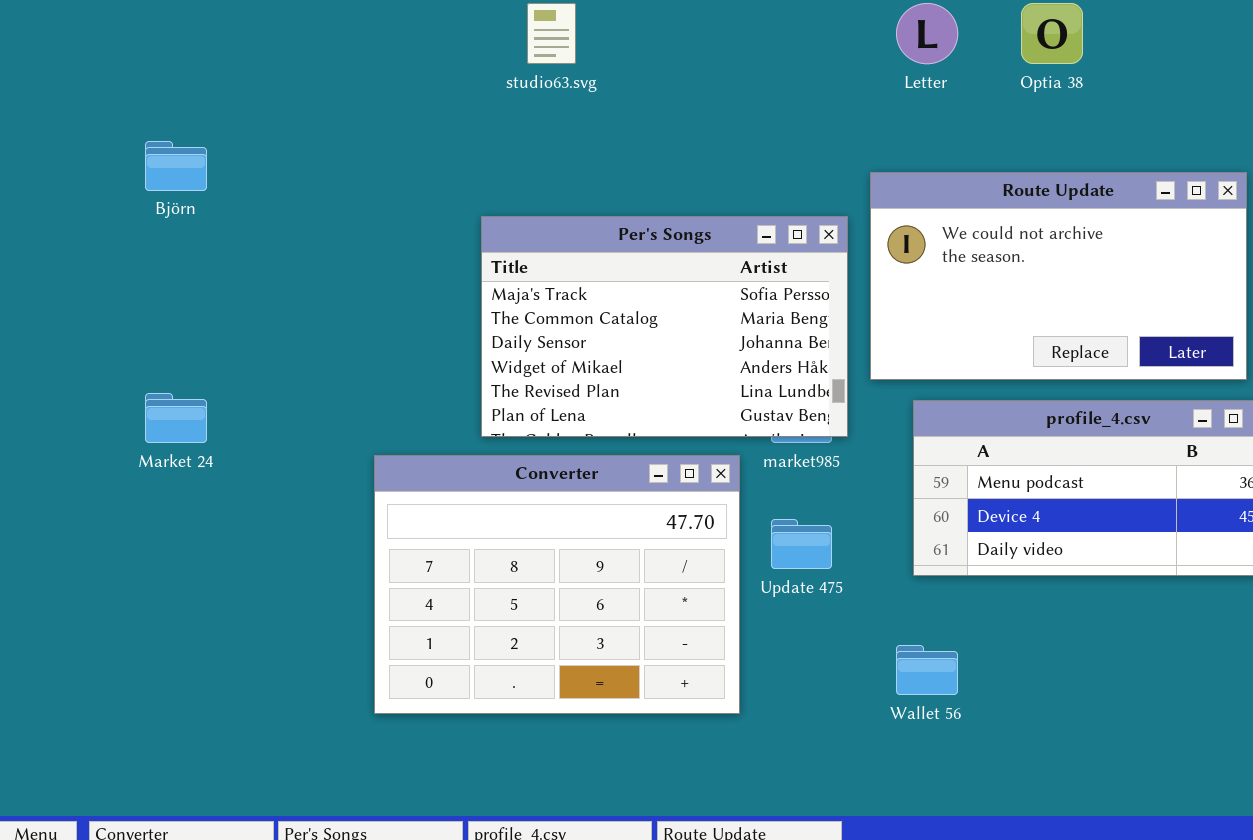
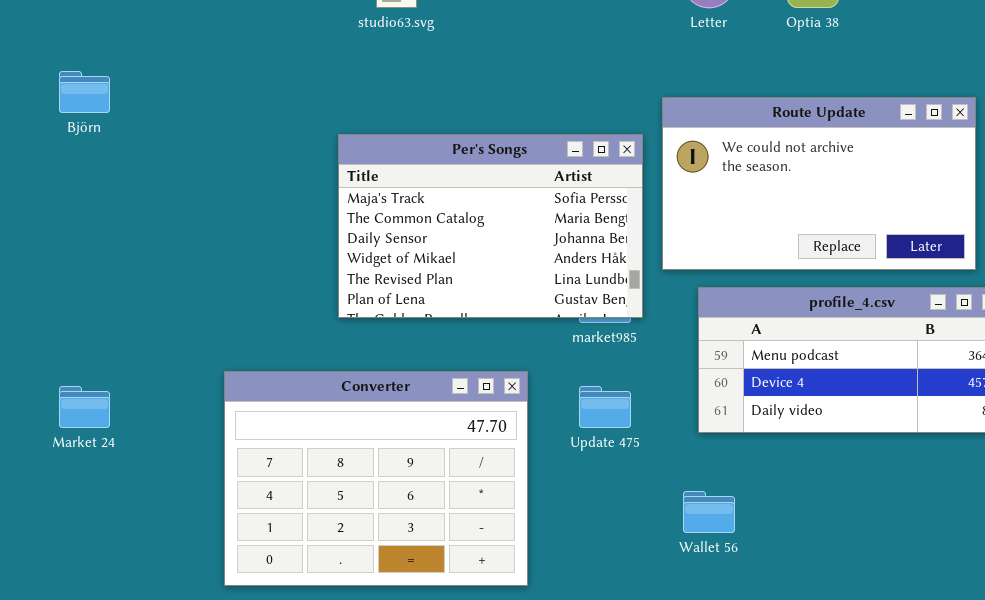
Market 24: [145,393,207,443] -> [59,386,110,428], moved
Converter: [374,455,740,714] -> [224,371,528,586], moved

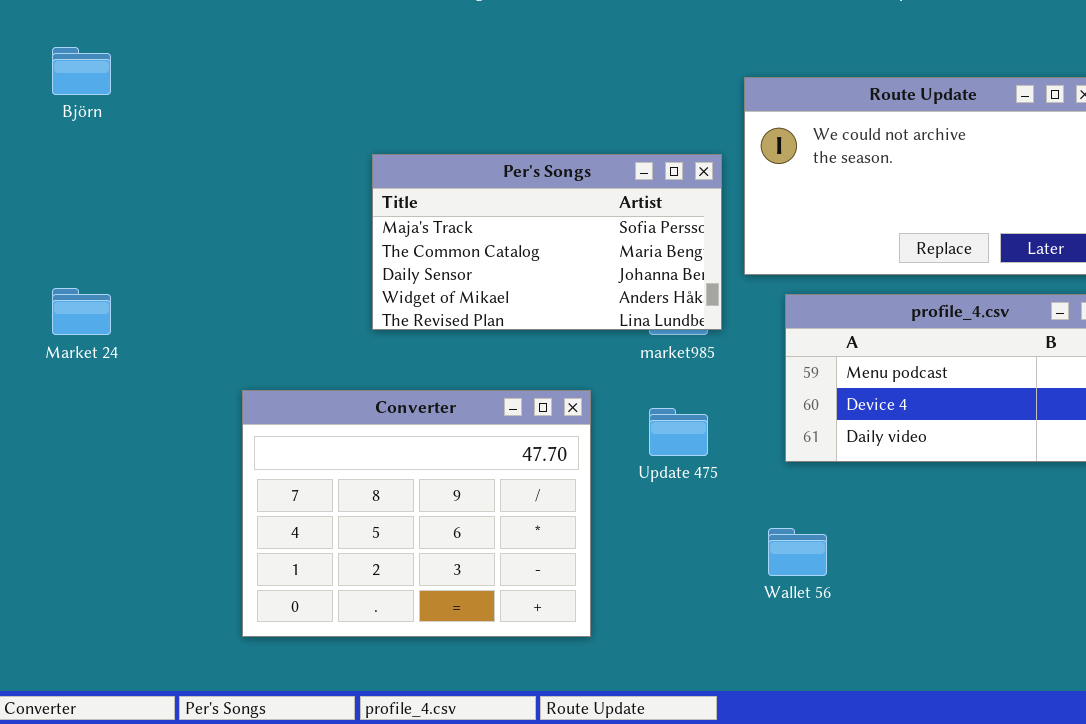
Per's Songs: [338,134,643,318] -> [372,154,722,330], resized
Market 24: [59,386,110,428] -> [52,288,111,335], moved

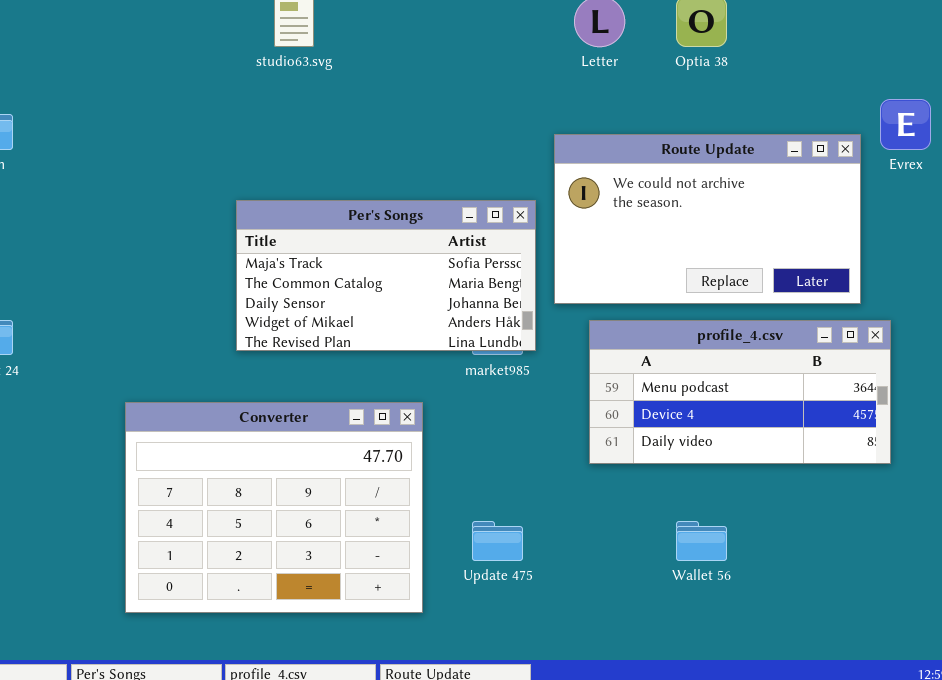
Update 475: [649,408,708,456] -> [472,521,523,561], moved
Wallet 56: [768,528,827,576] -> [676,521,727,561], moved

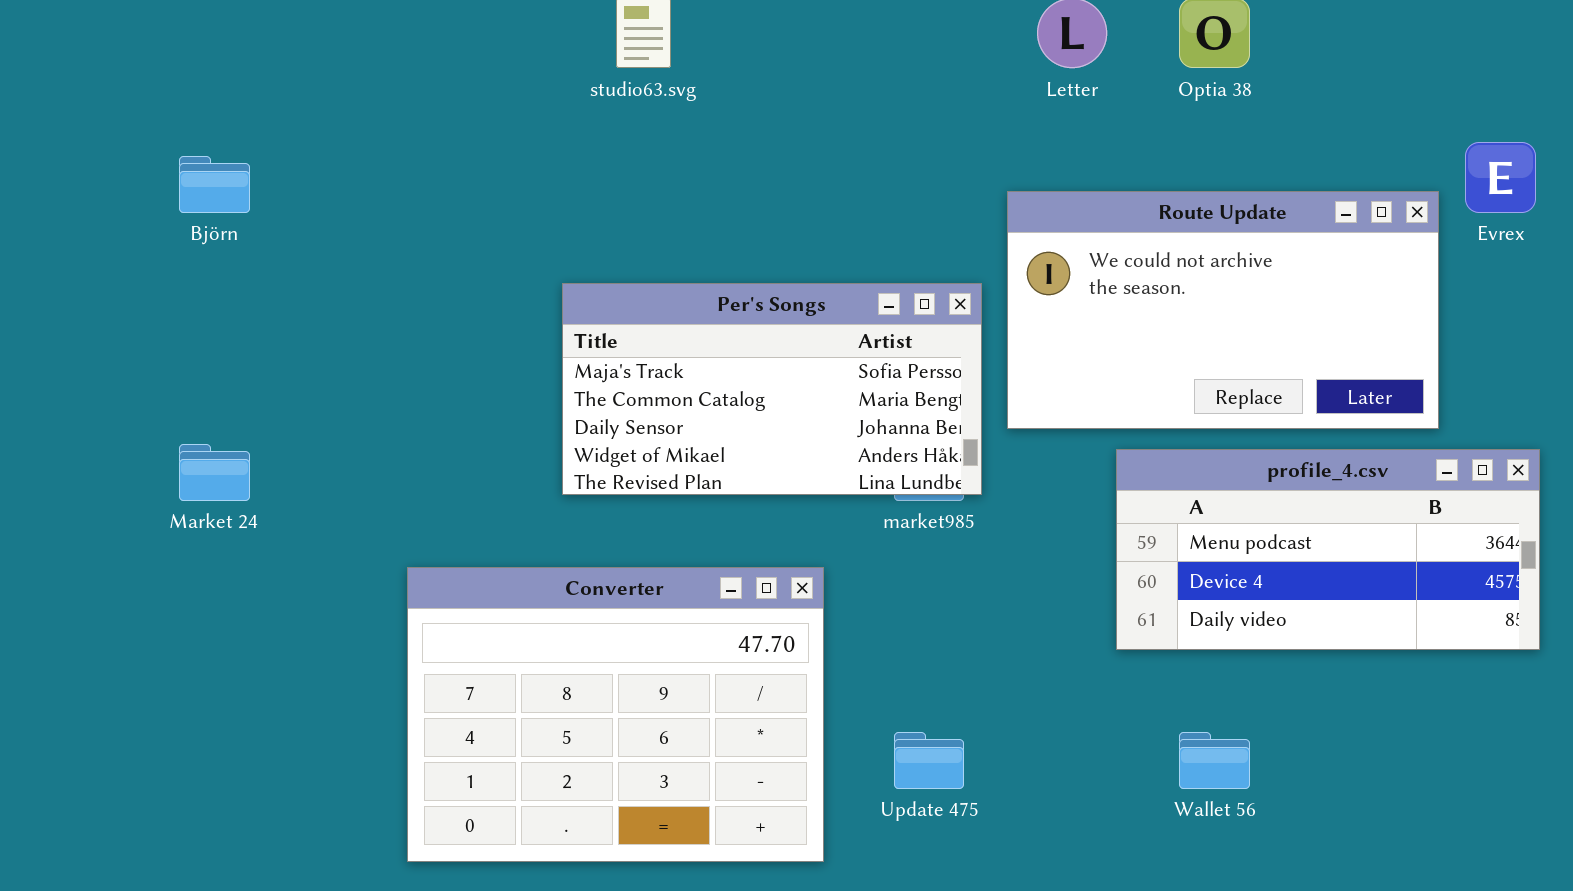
profile_4.csv: [589,320,891,464] -> [1116,449,1540,650], moved

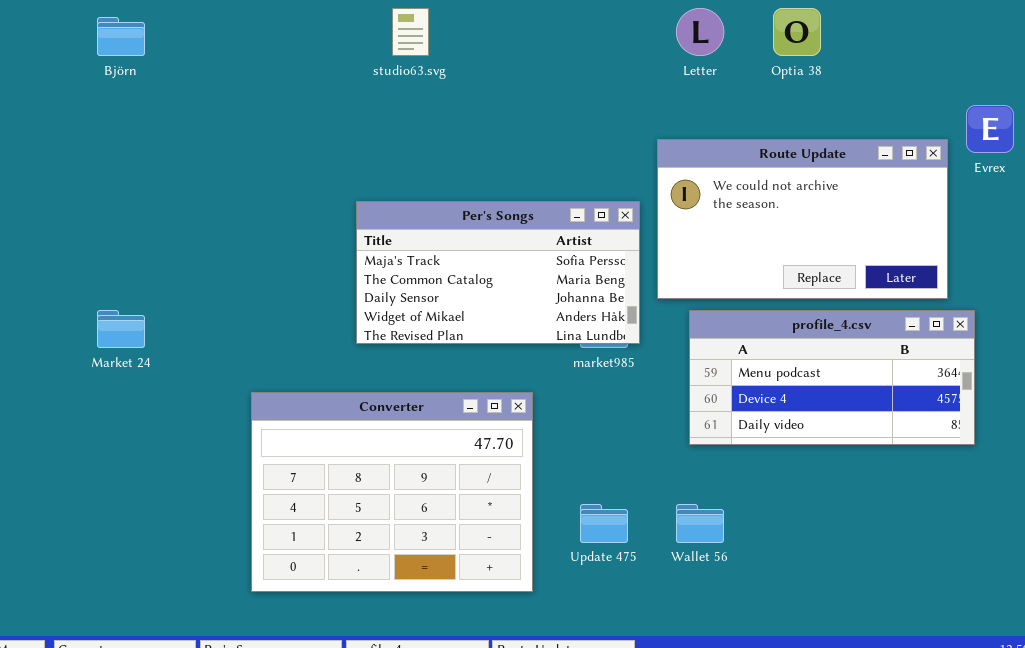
Björn: [179,156,250,213] -> [97,17,145,56], moved
profile_4.csv: [1116,449,1540,650] -> [689,310,975,445], moved
Wallet 56: [1179,732,1250,789] -> [676,504,724,543], moved

